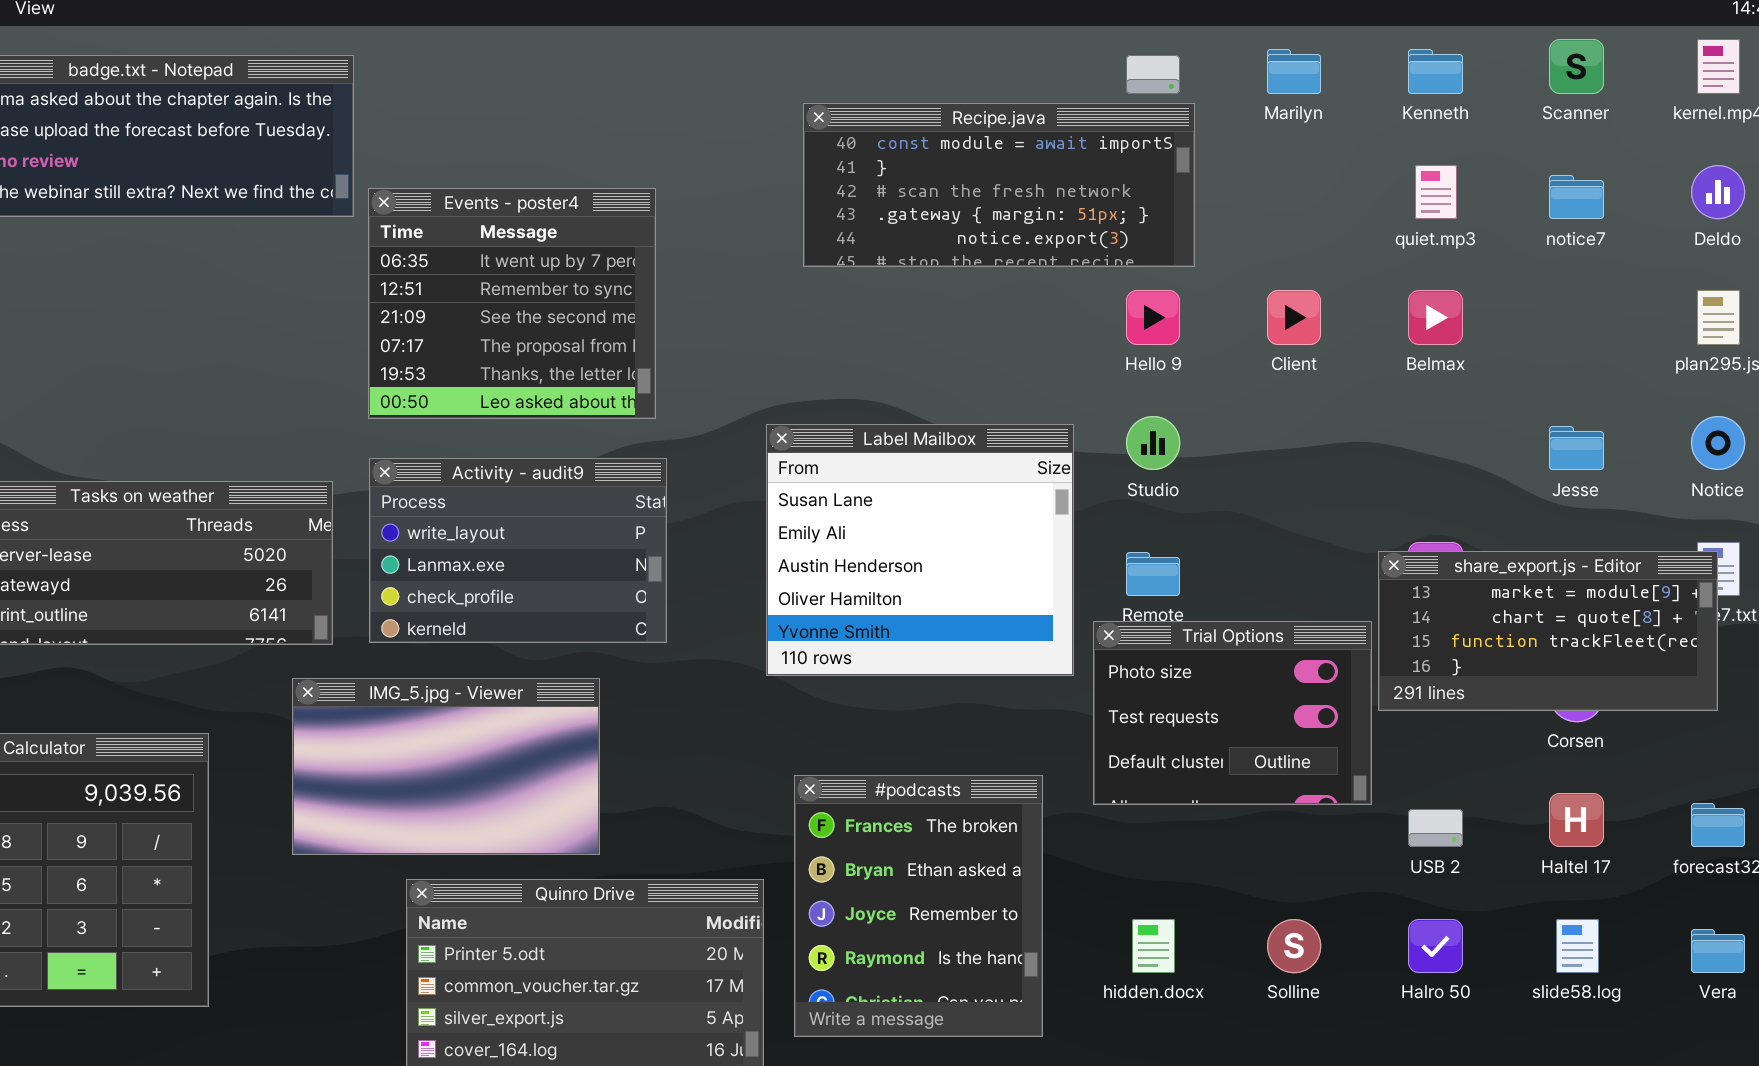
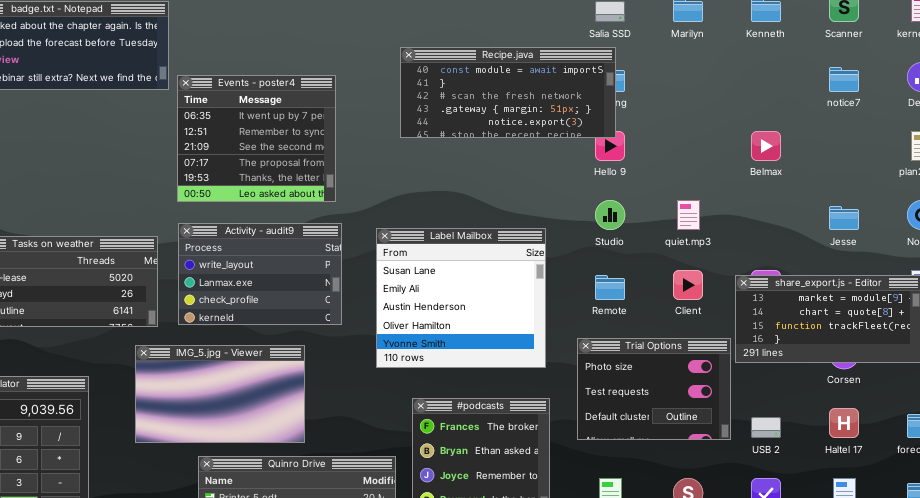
Recipe.java: [803,103,1195,267] -> [400,47,616,138], moved
quiet.mp3: [1415,165,1457,219] -> [677,200,700,230], moved
Client: [1267,290,1321,345] -> [673,270,703,300], moved
Label Mailbox: [766,424,1074,676] -> [376,228,546,368], moved
Trial Options: [1093,621,1372,805] -> [577,338,731,440], moved

